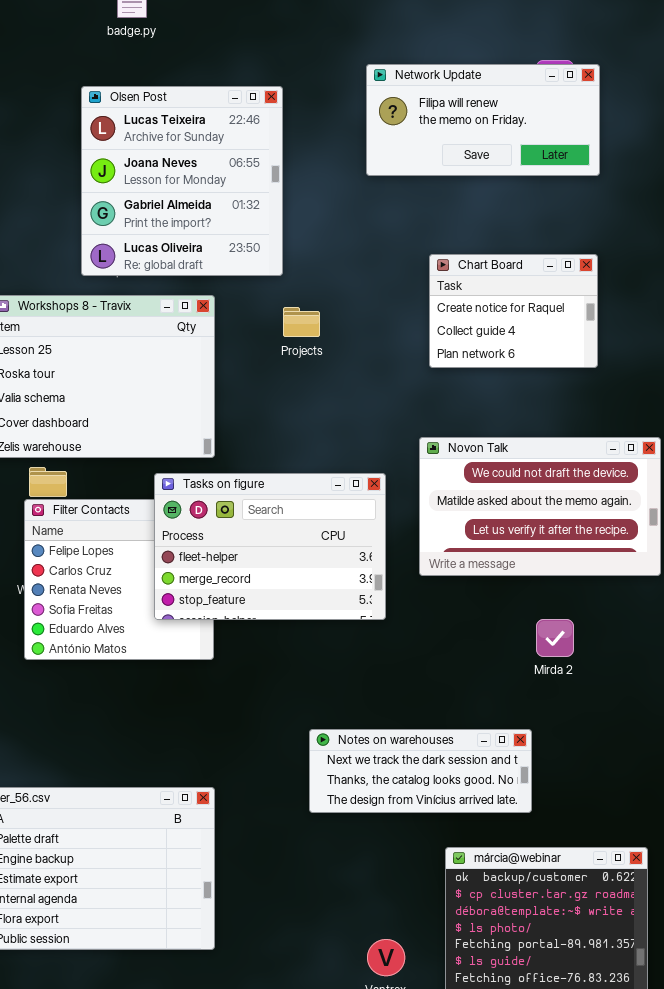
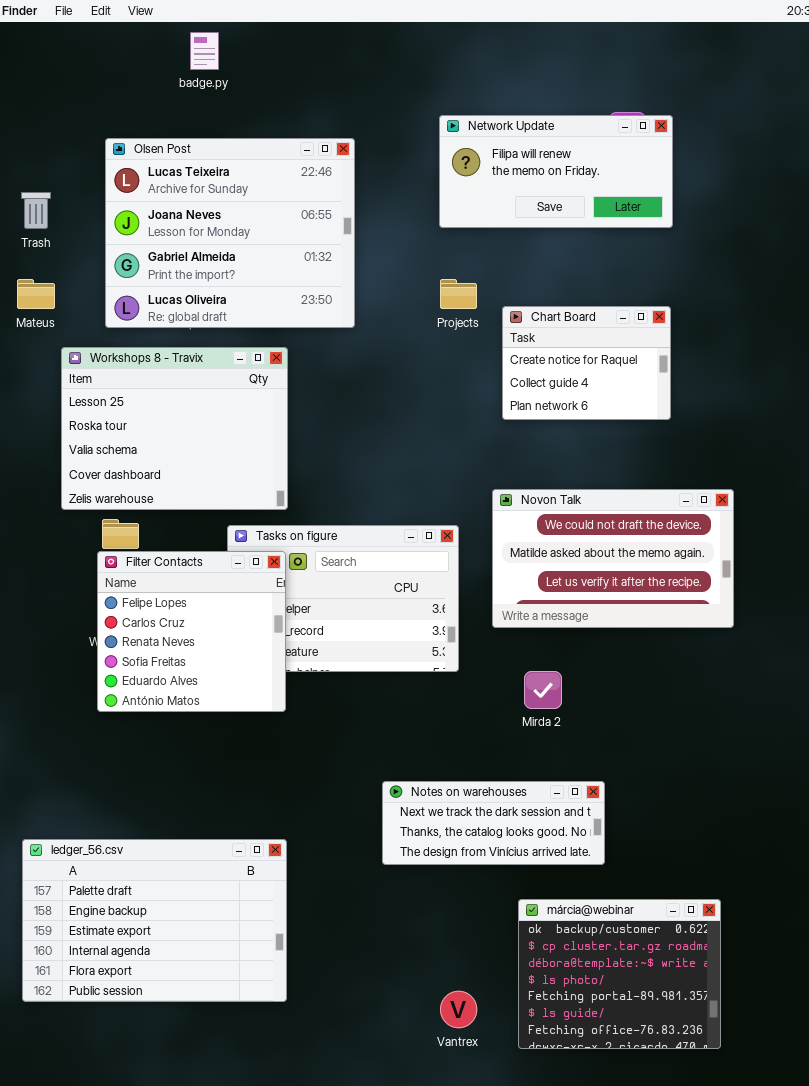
Olsen Post: [81,86,283,276] -> [105,138,355,328], resized
Projects: [283,307,320,337] -> [440,279,477,309], moved
Filter Contacts: [24,499,214,660] -> [97,551,286,712], raised
Mirda 2: [536,619,574,657] -> [524,671,562,709], moved

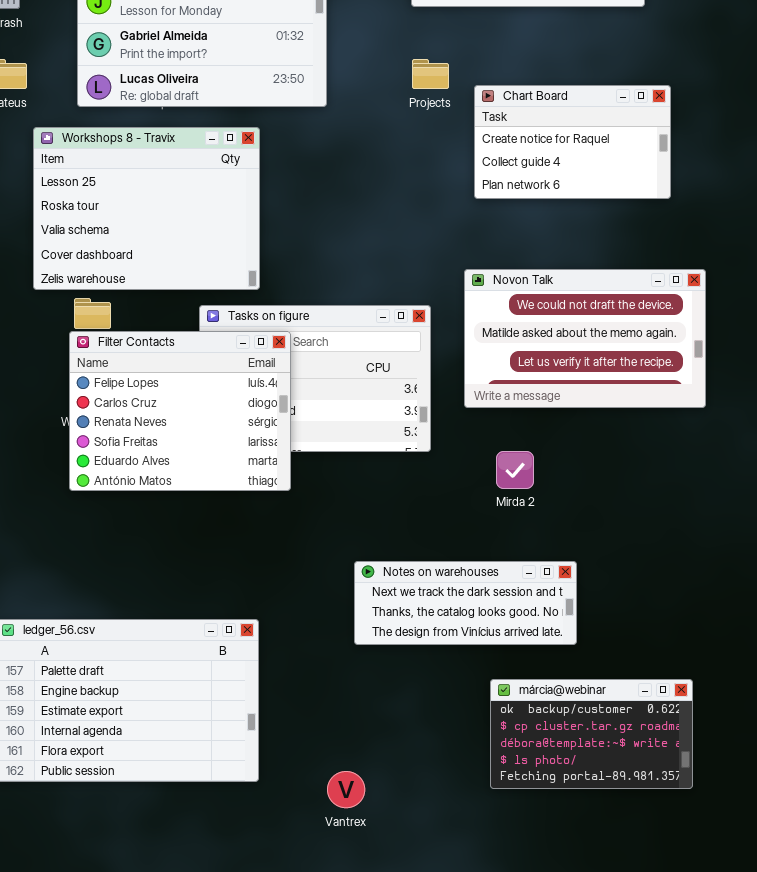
Chart Board: [502,306,671,420] -> [474,85,671,199], resized
Filter Contacts: [97,551,286,712] -> [69,331,291,491], resized
márcia@webinar: [518,899,721,1049] -> [490,679,693,789], resized
Vantrex: [440,991,477,1028] -> [327,771,365,808], moved

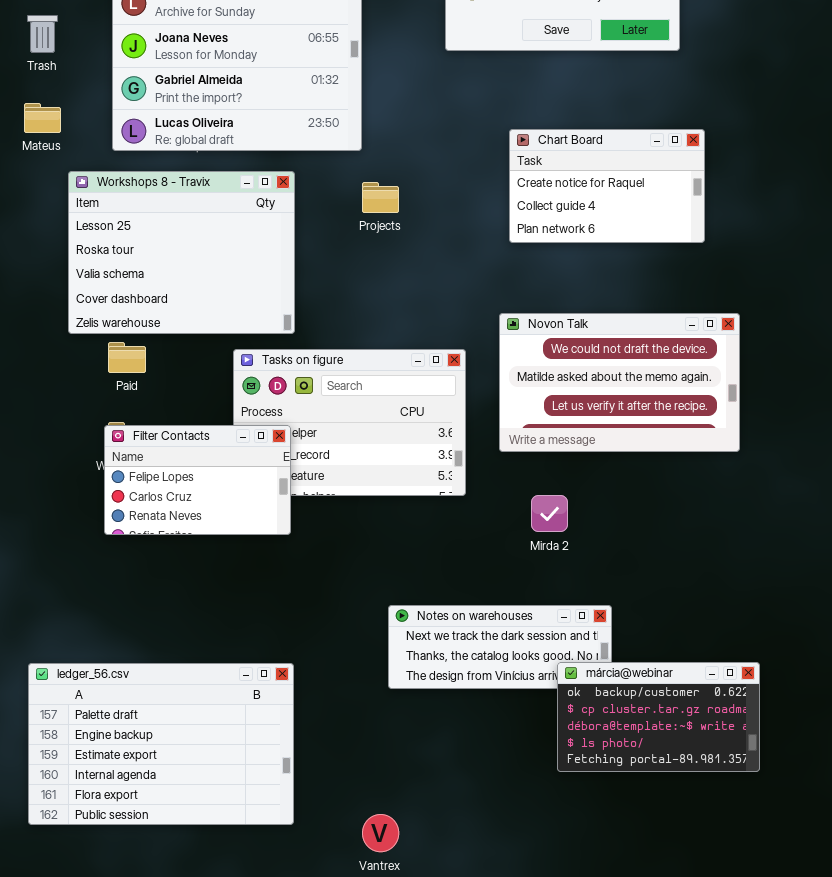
Projects: [412,59,449,89] -> [362,182,399,213], moved
Filter Contacts: [69,331,291,491] -> [104,425,291,535], resized
márcia@webinar: [490,679,693,789] -> [557,662,760,772], moved

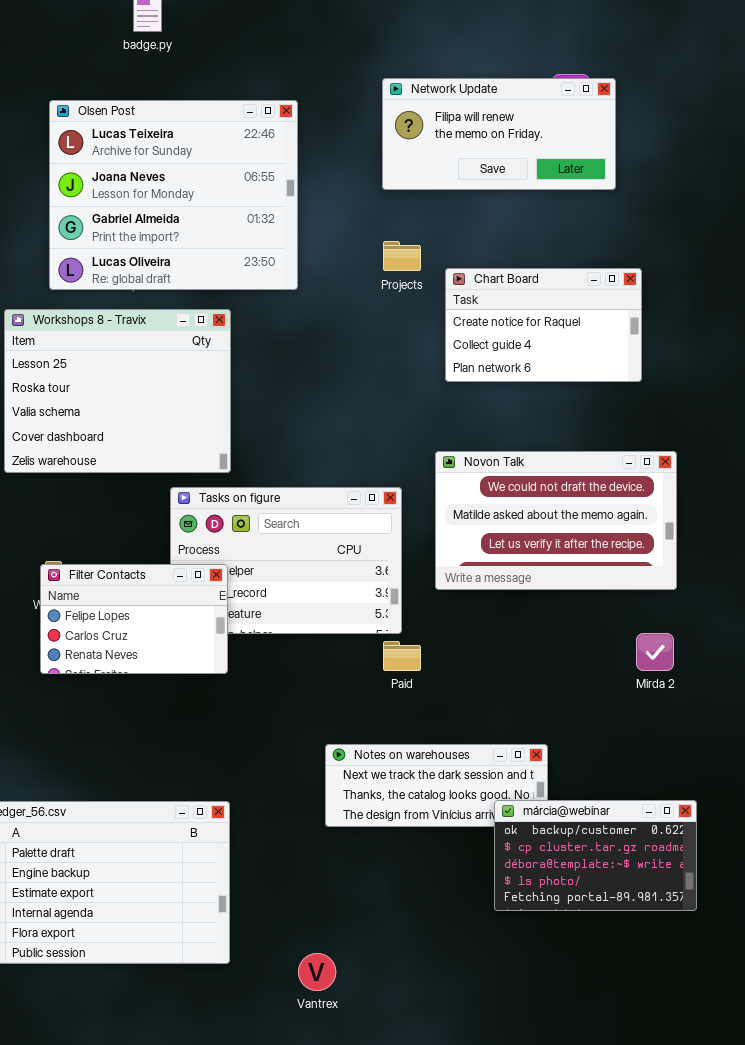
Projects: [362,182,399,213] -> [383,241,421,271], moved
Paid: [108,342,146,373] -> [383,641,421,671], moved
Mirda 2: [531,495,568,532] -> [636,633,674,671], moved

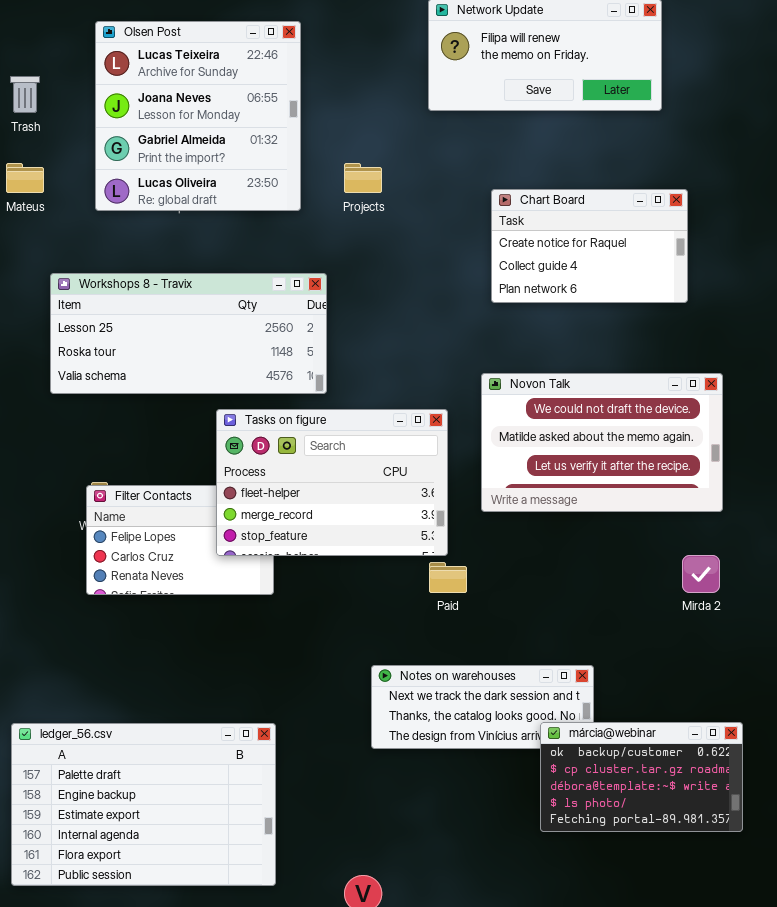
Olsen Post: [49,100,298,290] -> [95,21,301,211], resized
Projects: [383,241,421,271] -> [344,163,382,193], moved
Workshops 8 - Travix: [4,309,231,473] -> [50,273,327,394], resized
Tasks on figure: [170,487,402,634] -> [216,409,448,556], raised

